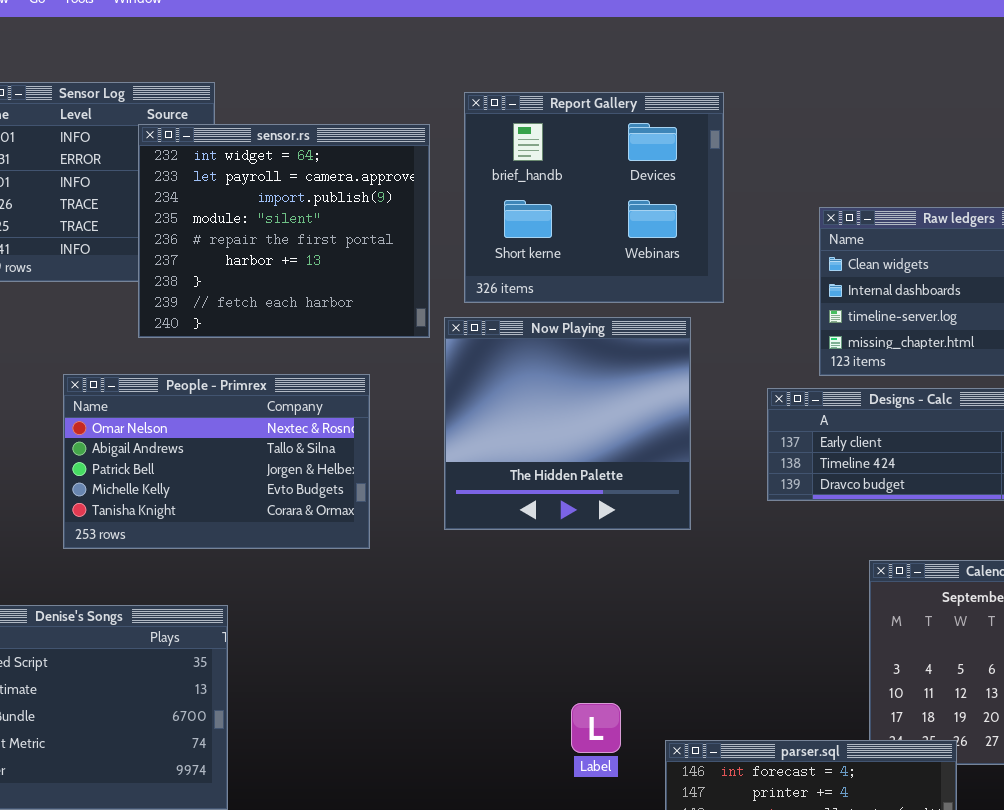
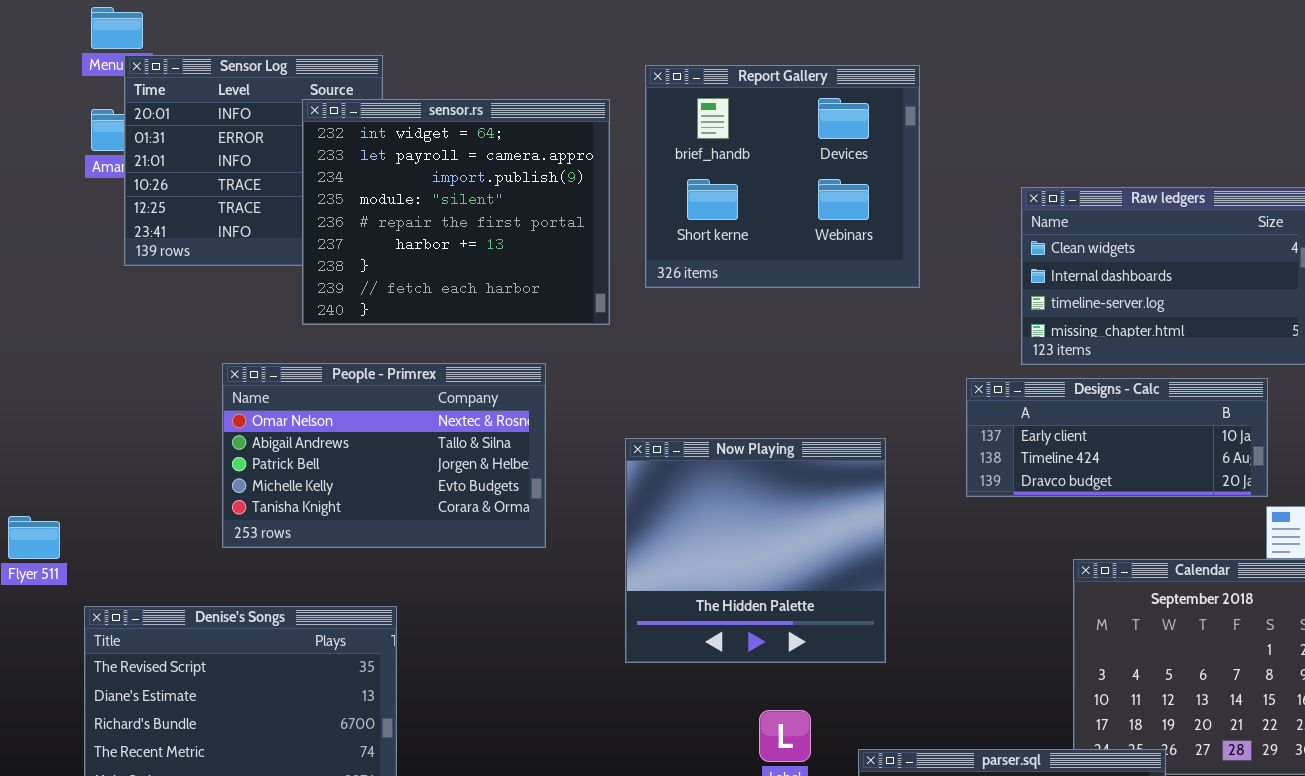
Now Playing: [444,317,691,530] -> [625,438,886,663], moved

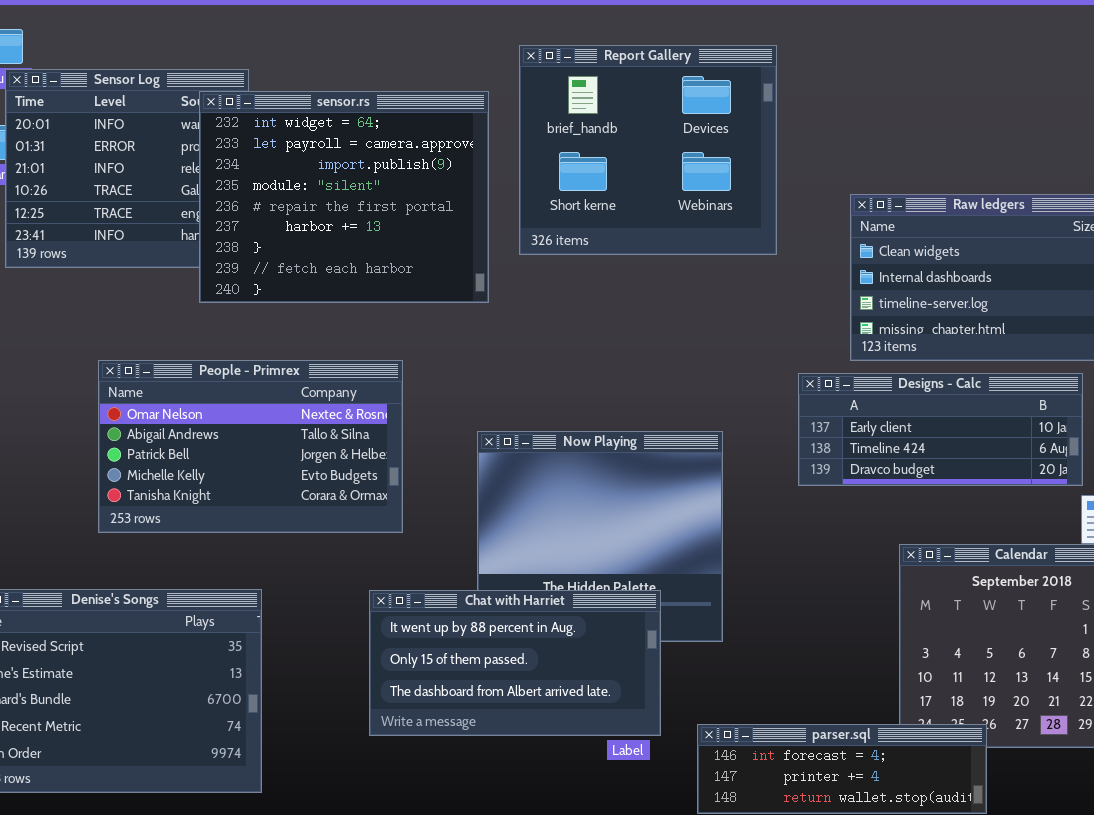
Report Gallery: [645,65,920,288] -> [519,45,777,255], moved
sensor.rs: [302,99,610,325] -> [199,91,489,303], moved
Chat with Harriet: none -> [369,590,661,736], opened

